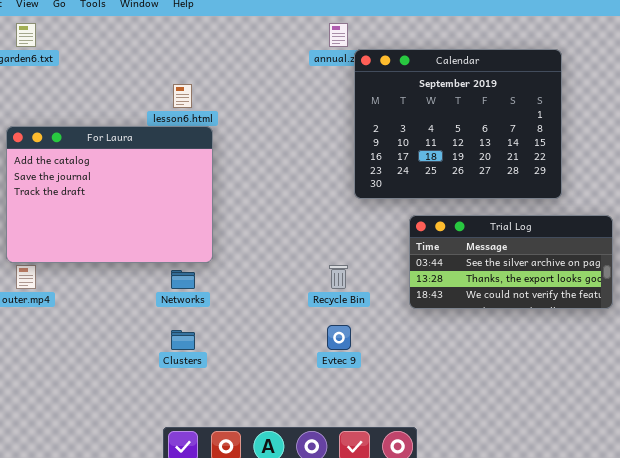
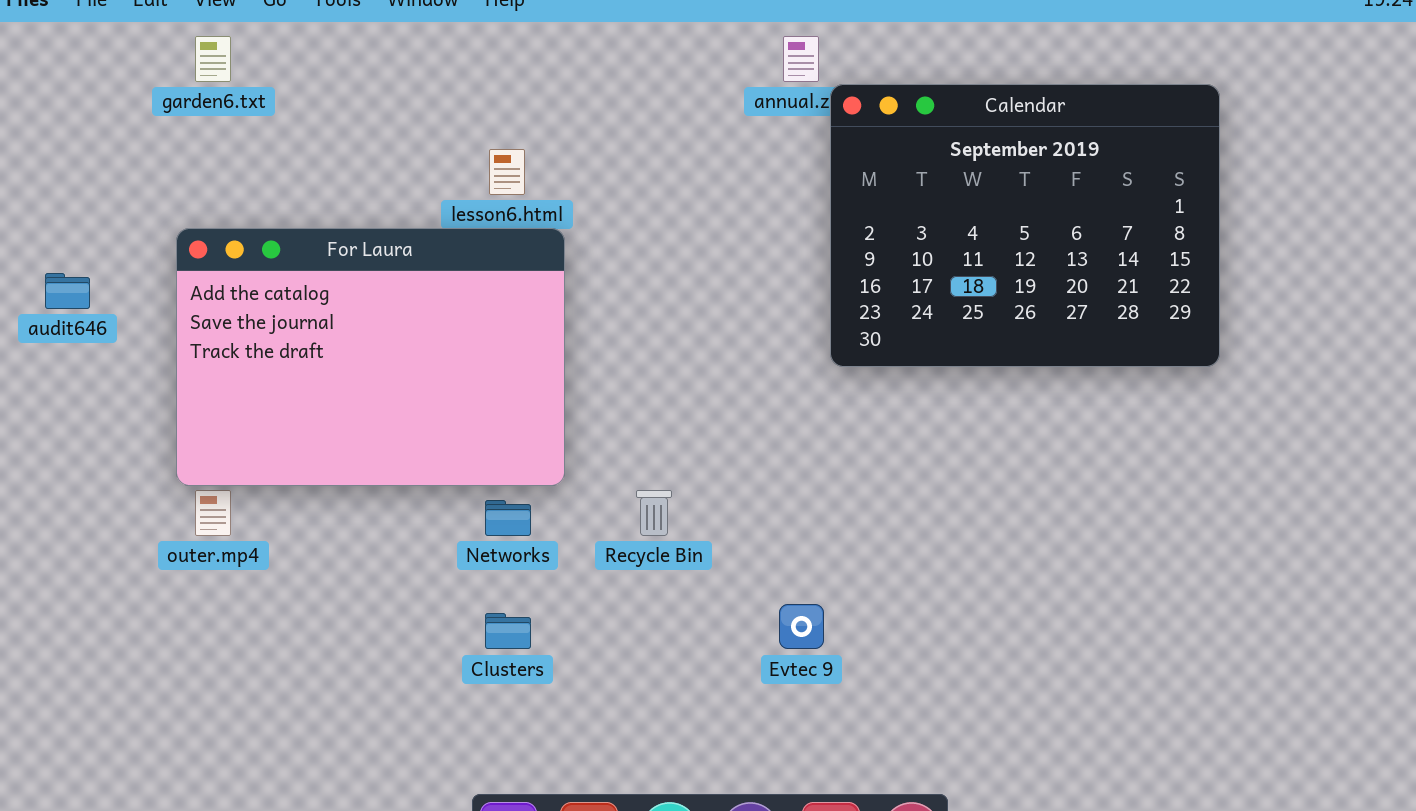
Trial Log: [409,215,613,309] -> none, closed
Recycle Bin: [329,265,348,289] -> [636,490,672,536], moved

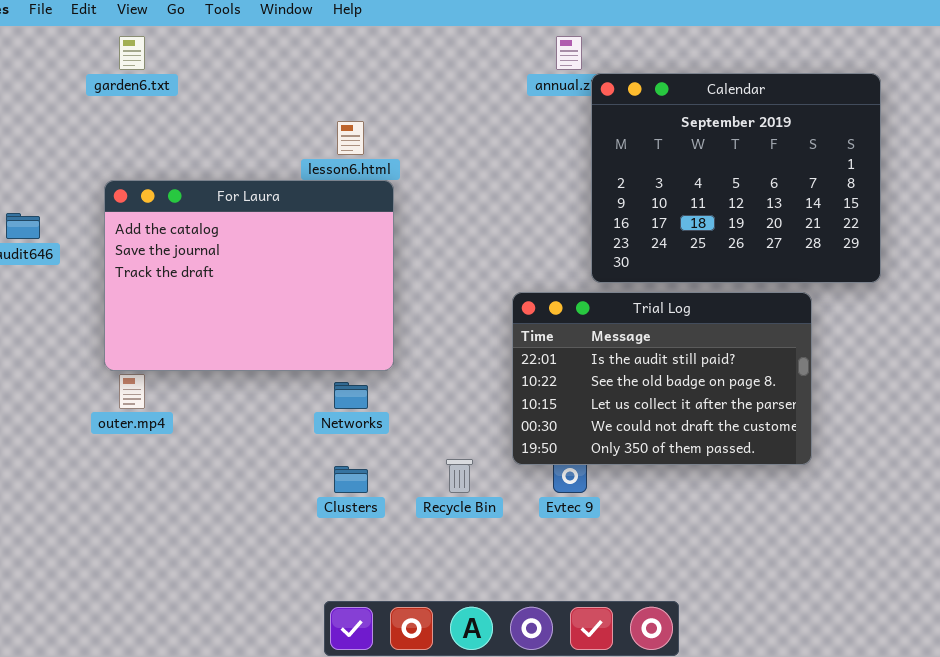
Trial Log: none -> [512,292,812,465], opened
Recycle Bin: [636,490,672,536] -> [446,459,473,493], moved

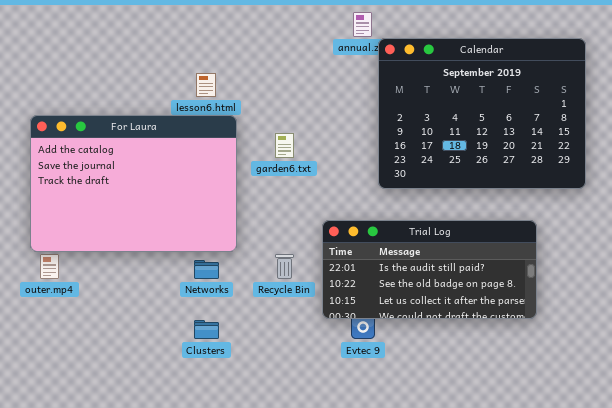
garden6.txt: [119,36,145,70] -> [275,133,294,158], moved
Trial Log: [512,292,812,465] -> [322,220,537,319], resized
Recycle Bin: [446,459,473,493] -> [275,254,294,279], moved

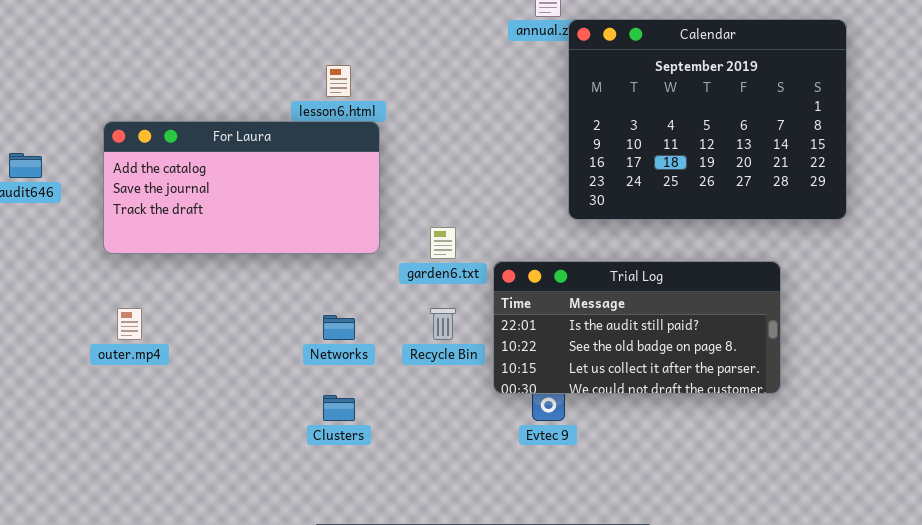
For Laura: [30,115,237,252] -> [103,121,380,254], resized
garden6.txt: [275,133,294,158] -> [430,227,456,259], moved

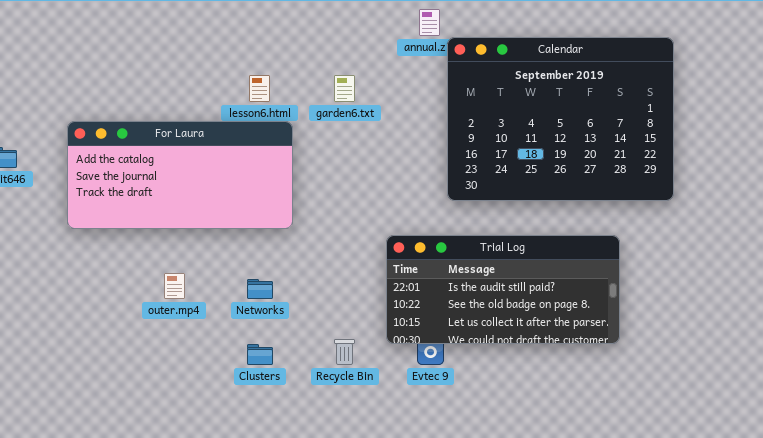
garden6.txt: [430,227,456,259] -> [334,75,355,102], moved
outer.mp4: [117,308,142,340] -> [164,273,185,299], moved
Recycle Bin: [430,308,456,340] -> [334,339,355,365], moved

